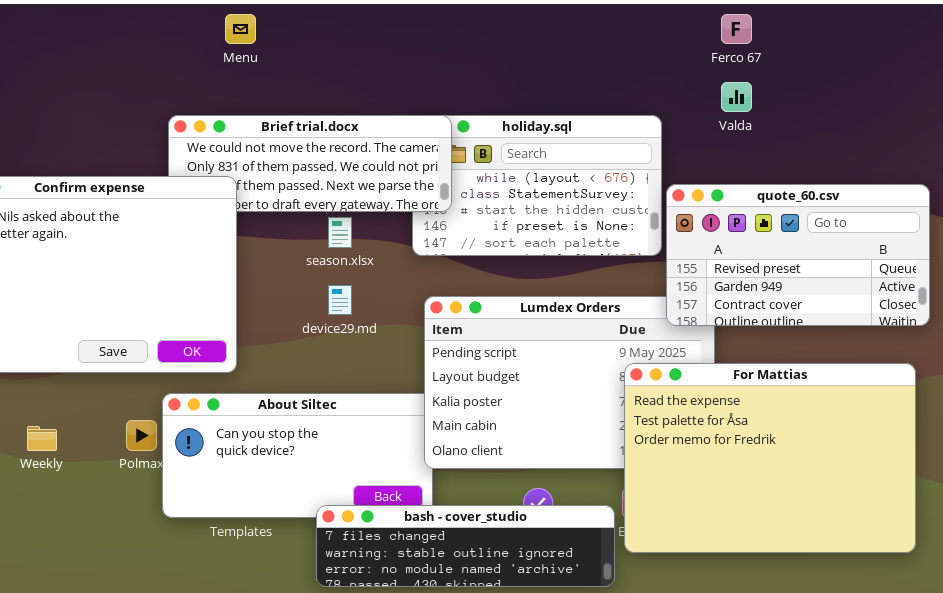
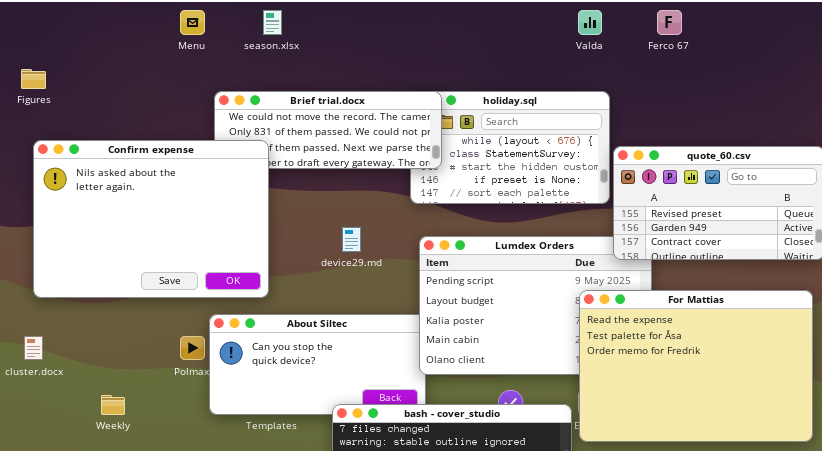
Menu: [225,14,256,44] -> [180,10,205,35], moved
Valda: [721,82,752,112] -> [578,10,602,35], moved
season.xlsx: [328,217,352,248] -> [263,10,282,35], moved
Weekly: [27,426,57,451] -> [101,395,125,415], moved

